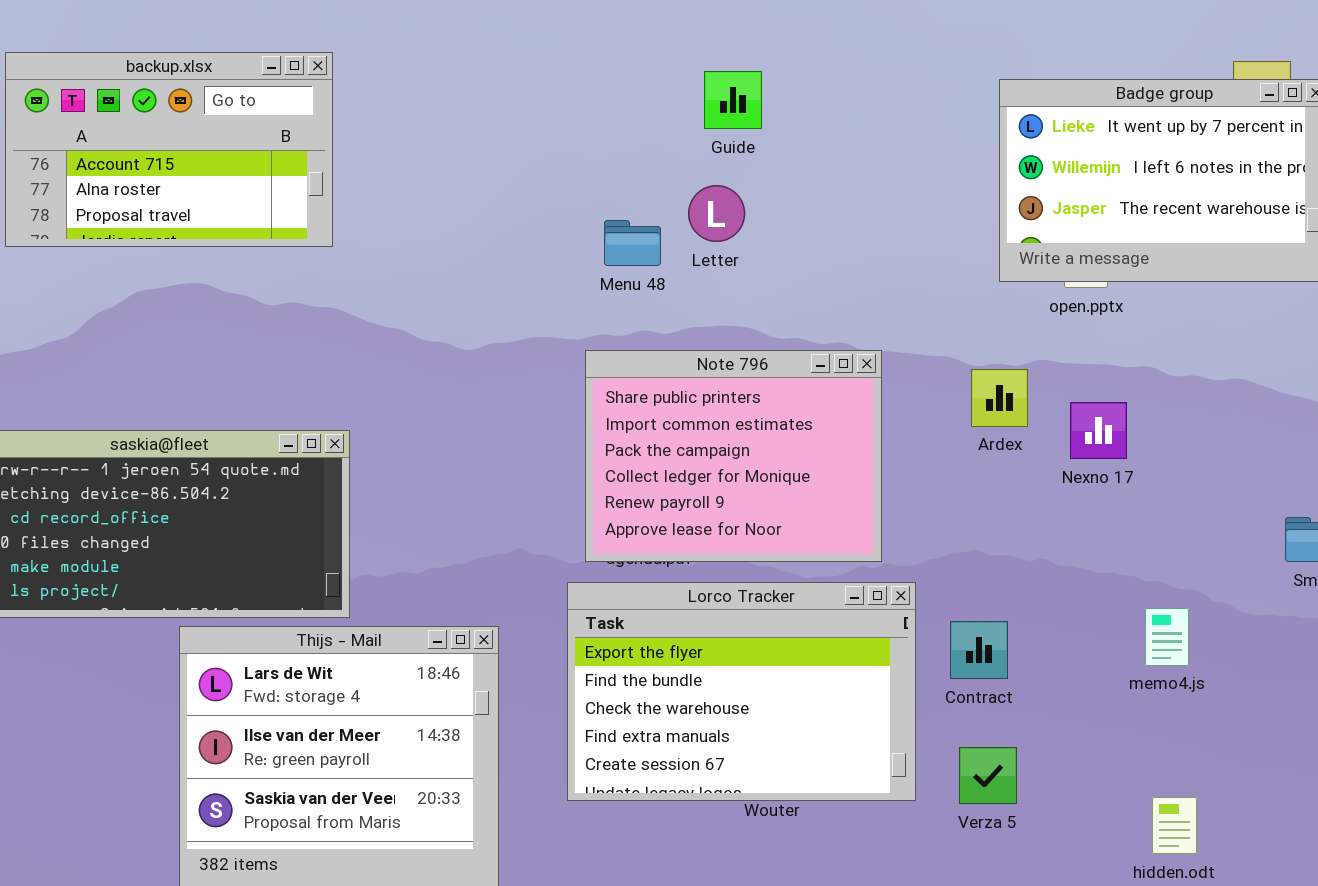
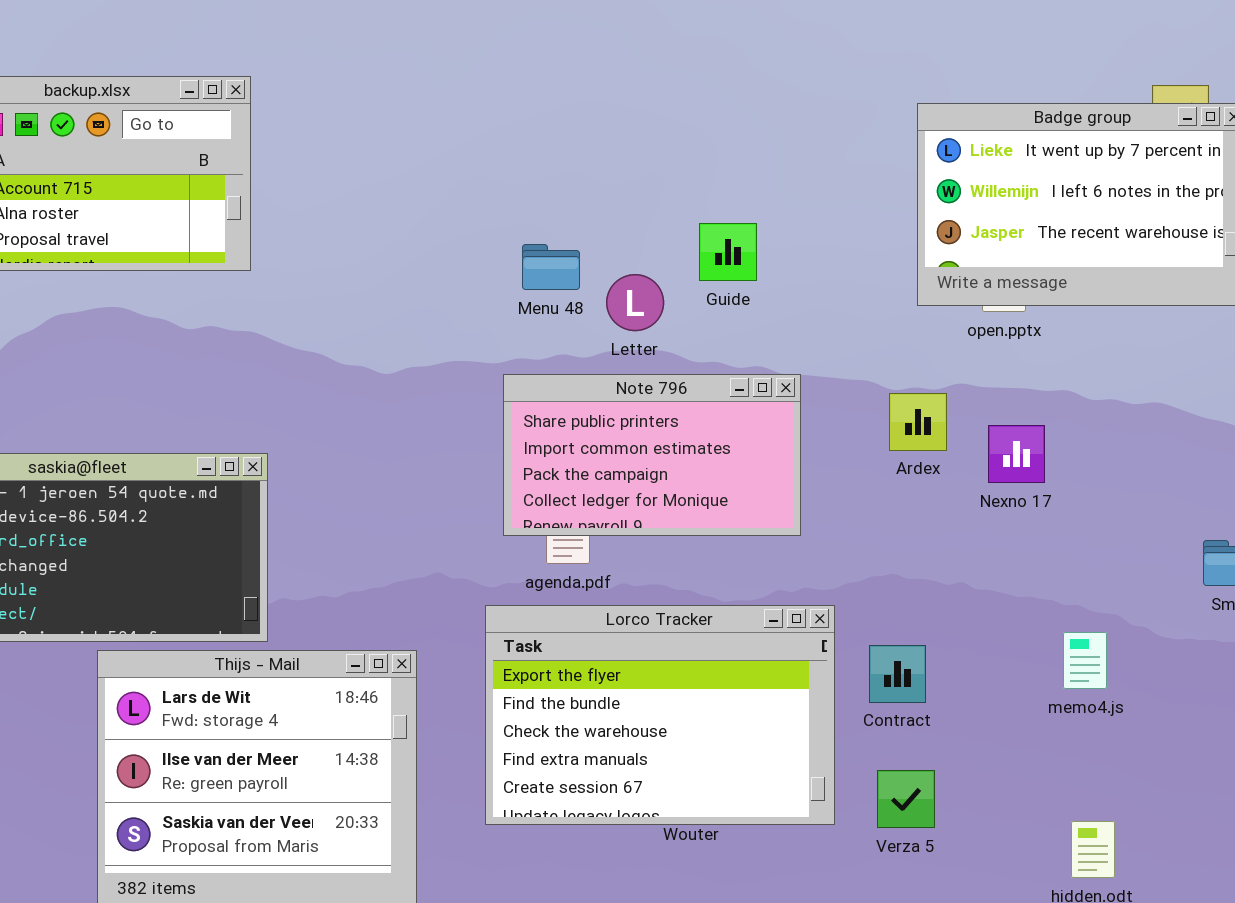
Guide: [704,71,762,129] -> [699,223,757,281], moved
Letter: [688,185,745,242] -> [606,274,664,331], moved
Note 796: [585,350,882,562] -> [503,374,801,536], resized

